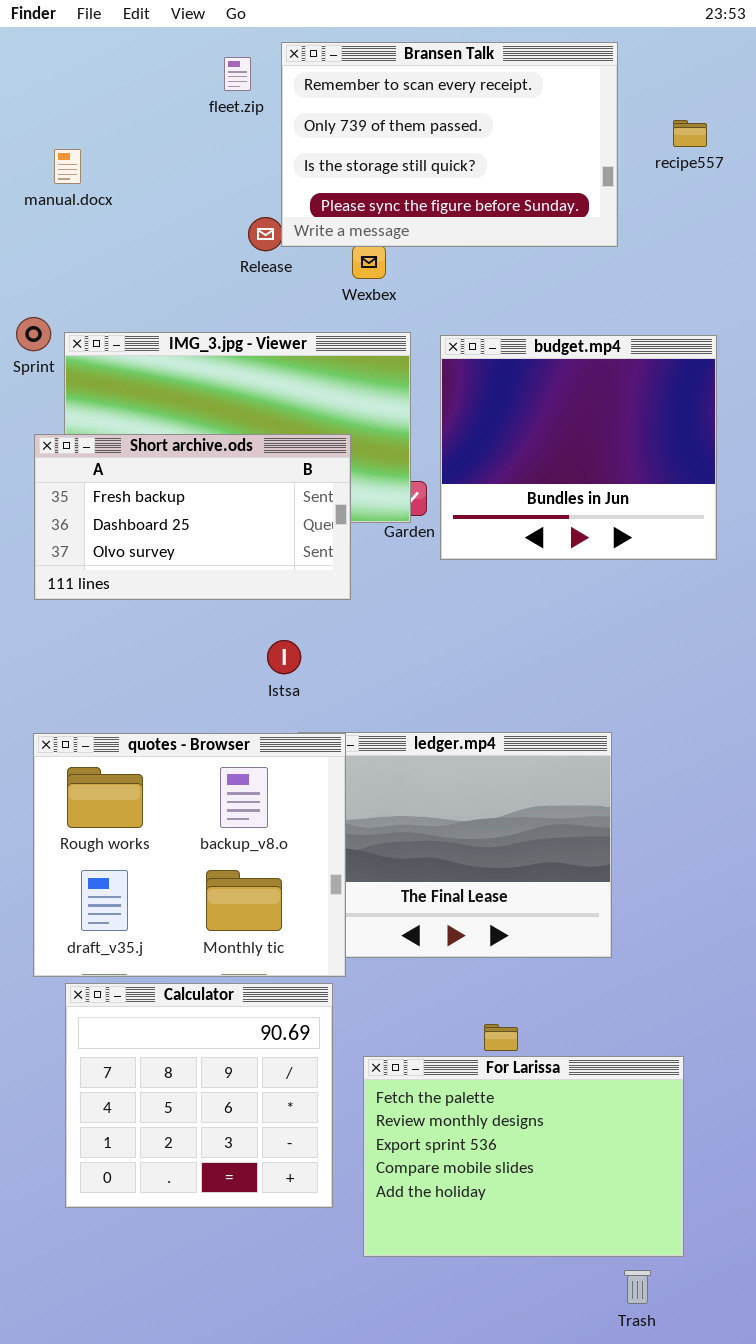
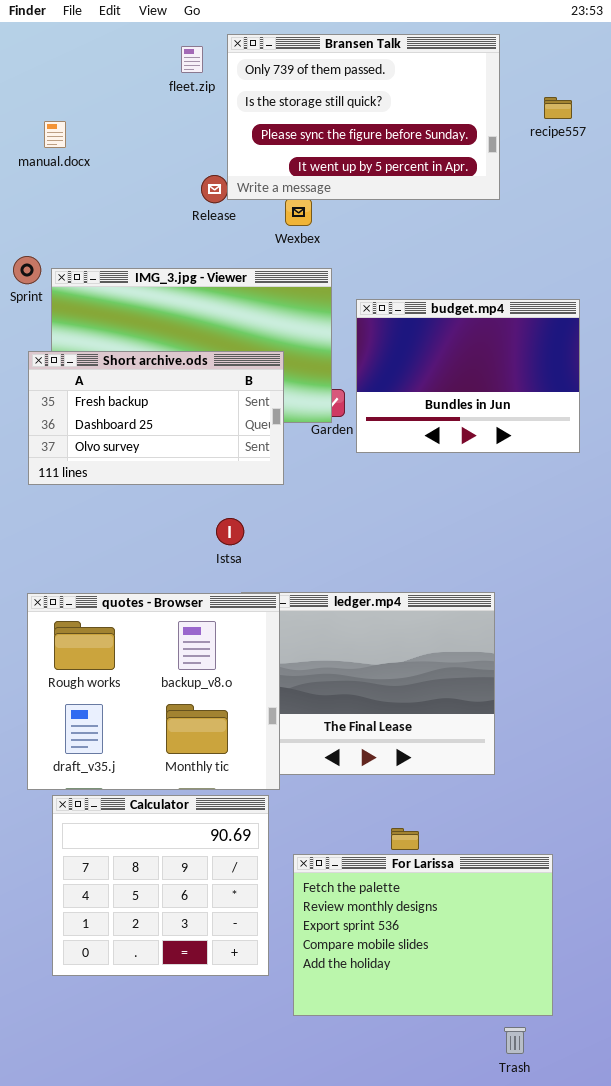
Bransen Talk: [281,42,618,247] -> [227,34,500,200], scrolled down 1 row
budget.mp4: [440,335,717,560] -> [356,299,580,453], resized

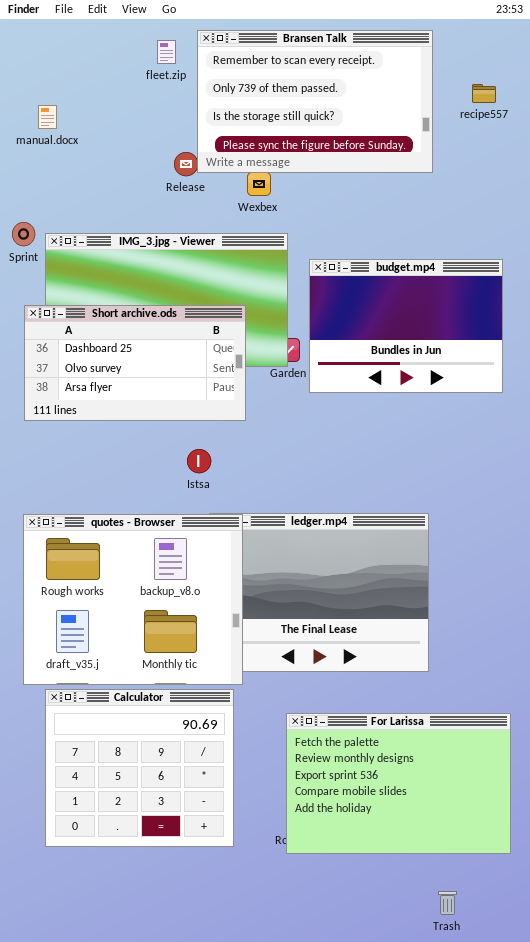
Bransen Talk: [227,34,500,200] -> [197,30,433,173], scrolled up 1 row
Short archive.ods: [28,351,284,485] -> [24,305,246,421], scrolled down 1 row
For Larissa: [293,854,553,1016] -> [286,713,511,854], moved

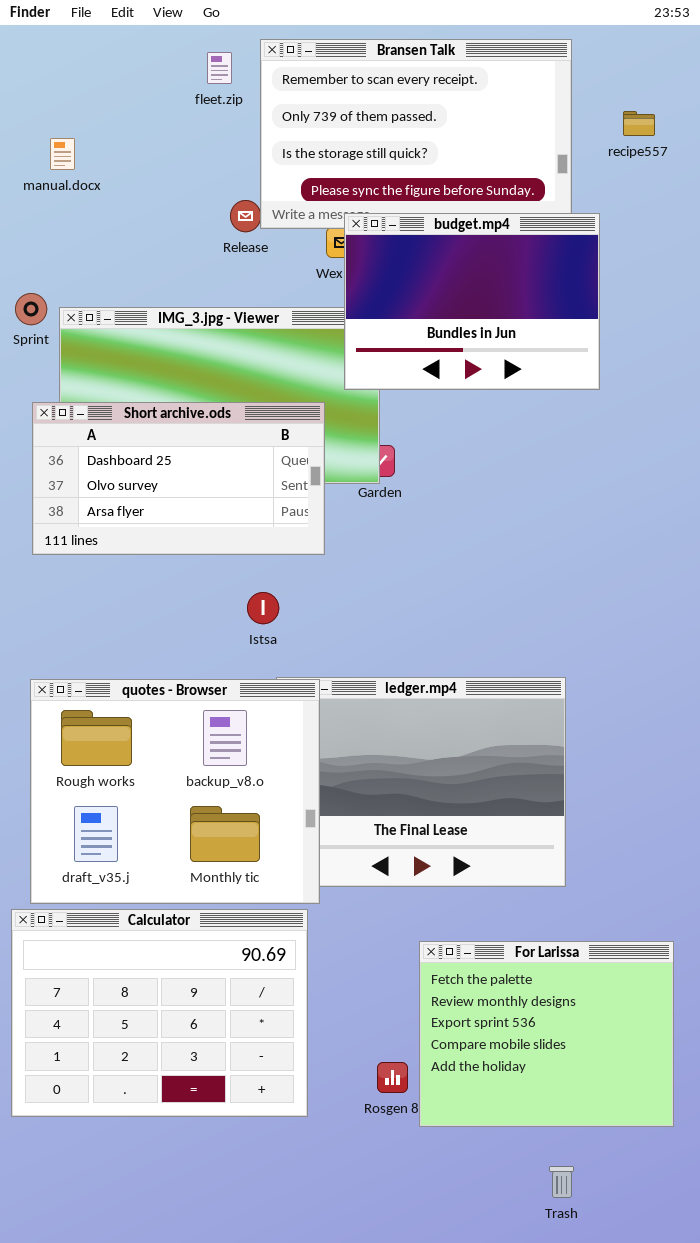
budget.mp4: [309,259,503,393] -> [344,213,600,390], moved
Calculator: [45,689,234,847] -> [11,909,308,1117], resized
For Larissa: [286,713,511,854] -> [419,941,674,1127], resized
Trash: [438,891,457,915] -> [549,1166,574,1198], moved

